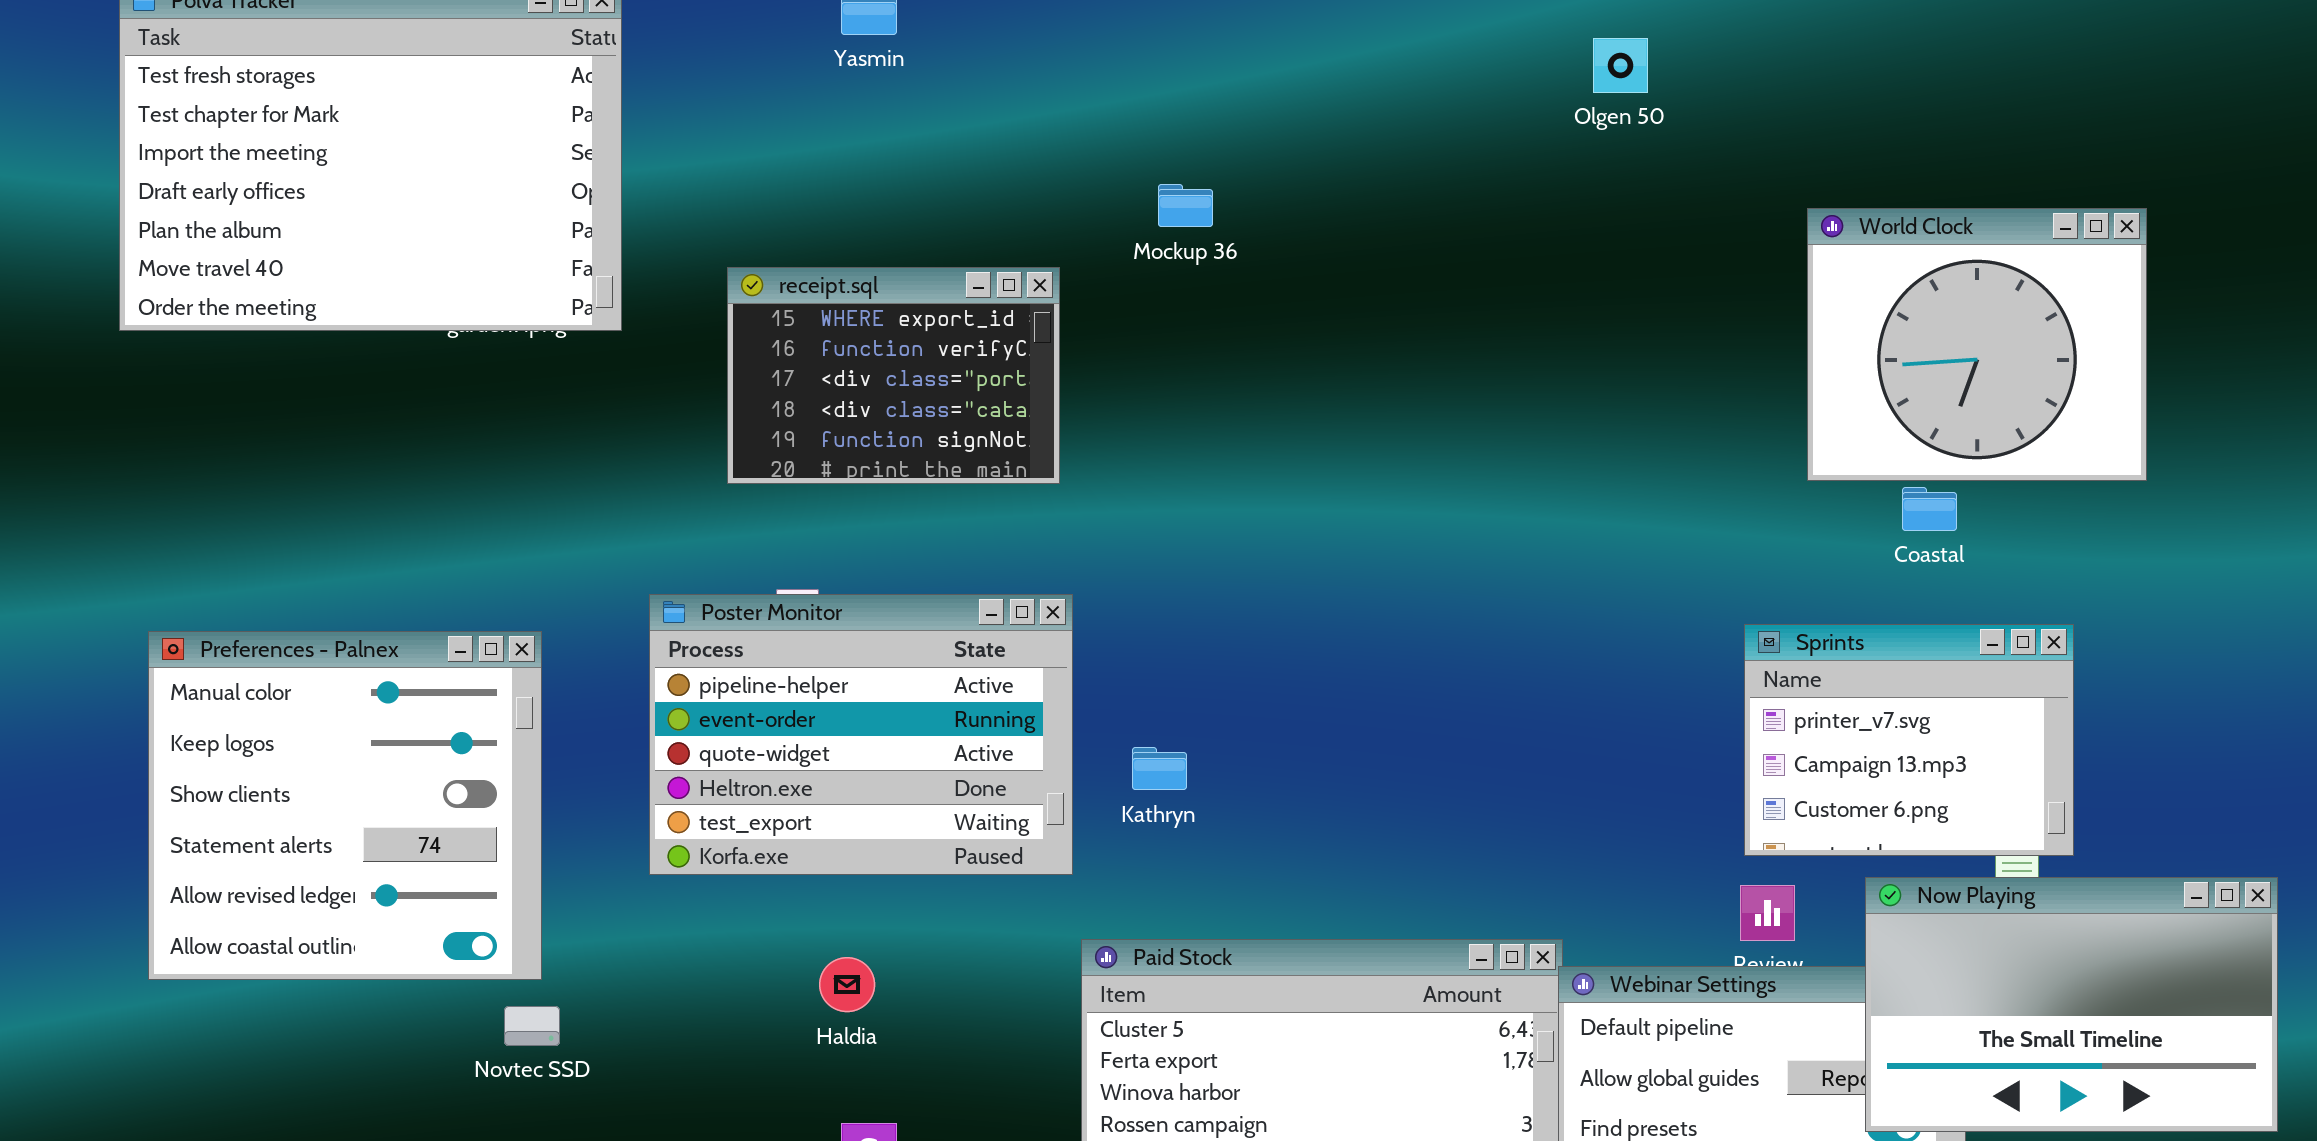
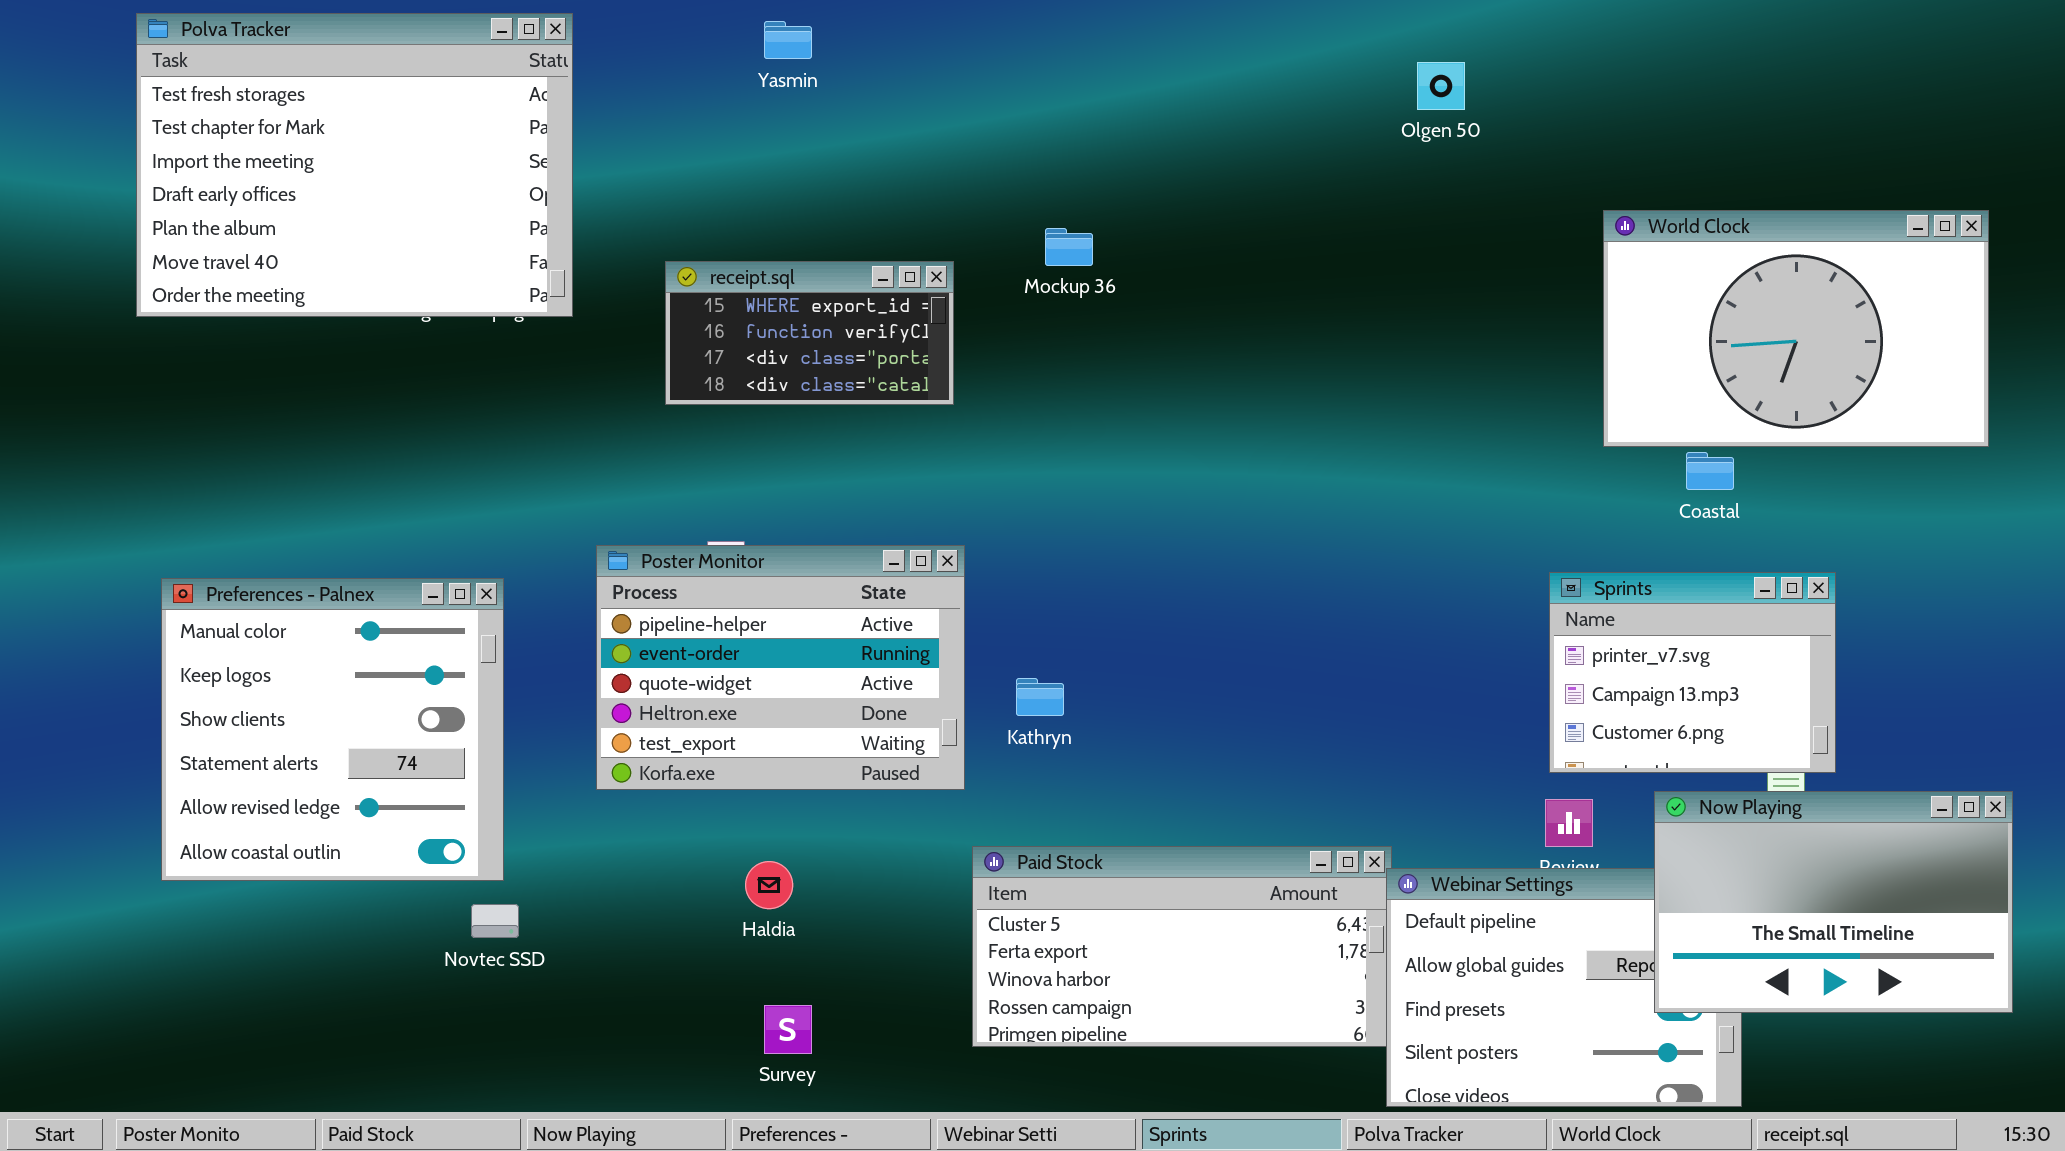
Mockup 36: [1158,184,1213,227] -> [1045,228,1093,266], moved
World Clock: [1807,208,2147,481] -> [1603,210,1989,447], resized
receipt.sql: [727,267,1060,484] -> [665,261,954,405], resized

